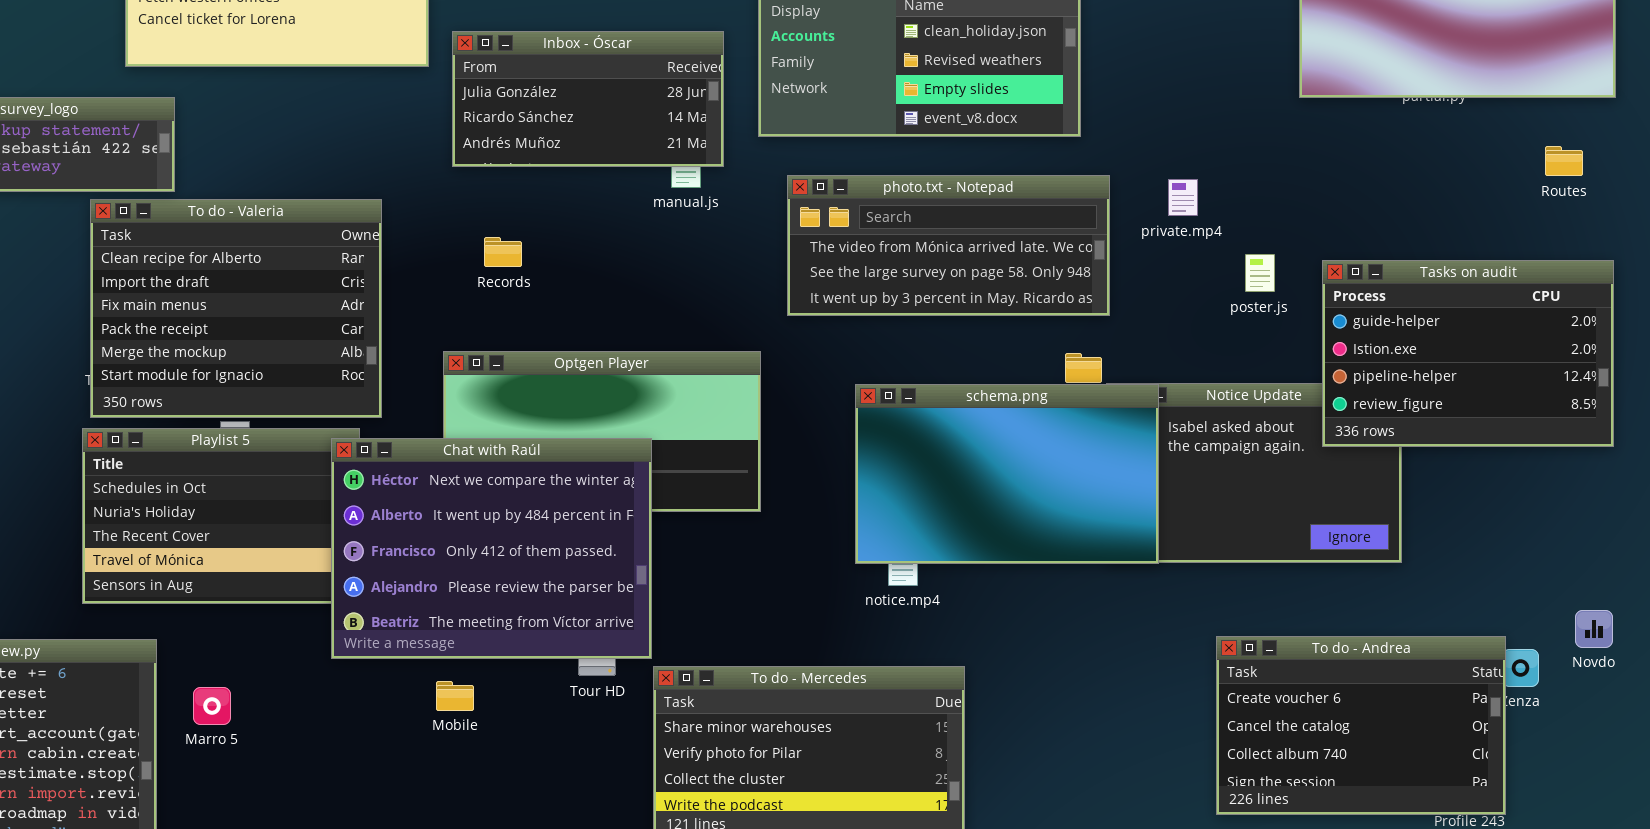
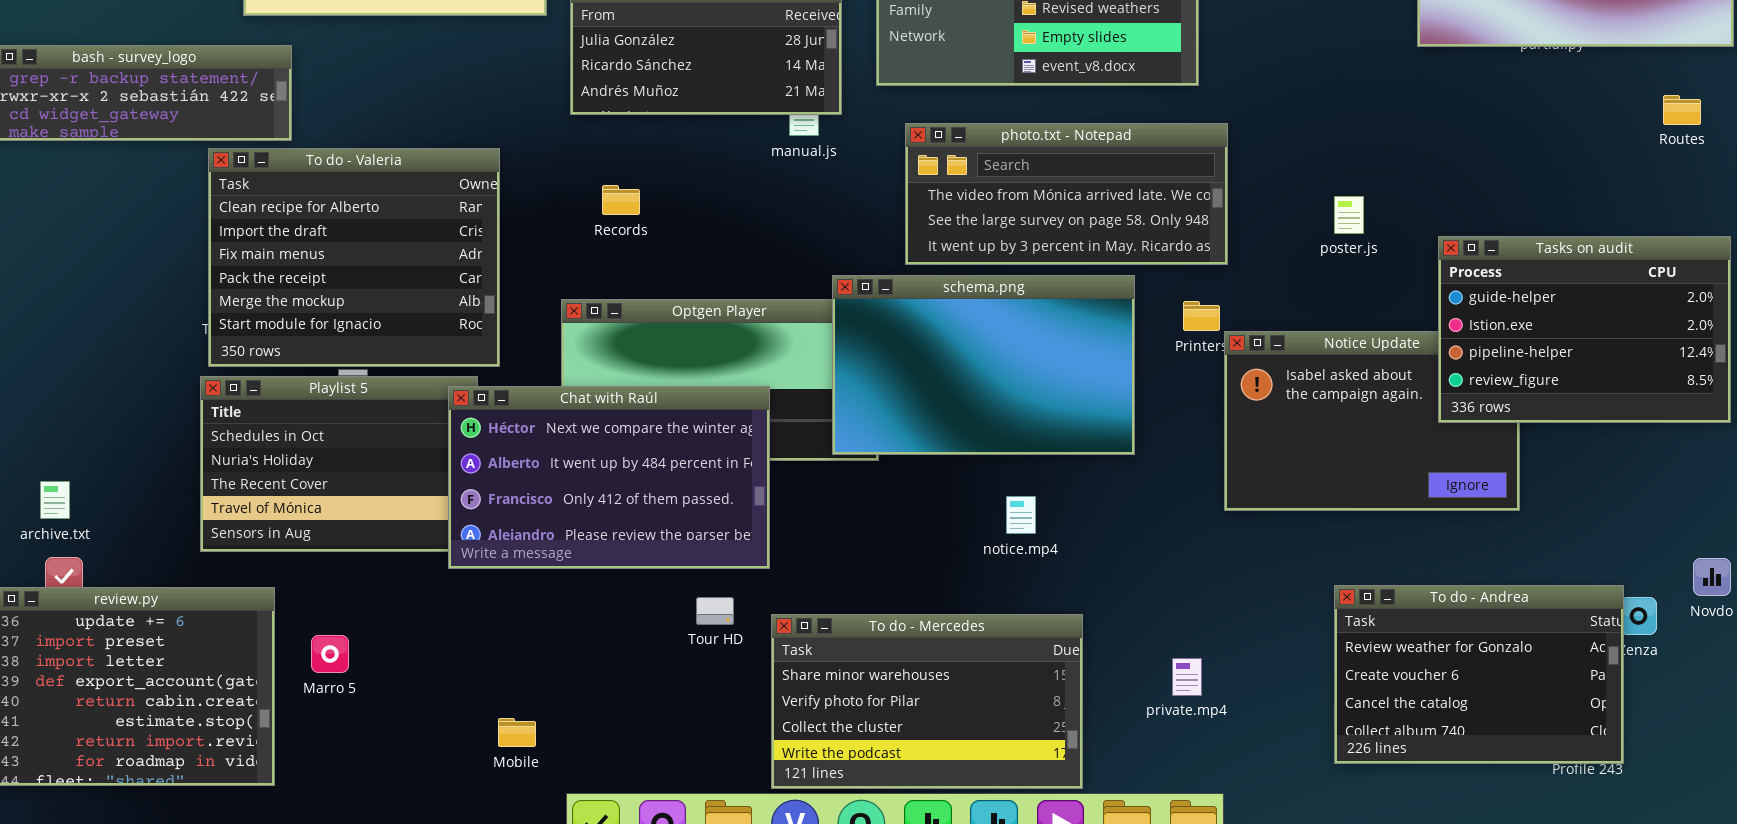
private.mp4: [1168,179,1198,216] -> [1172,658,1202,696], moved
poster.js: [1245,254,1275,292] -> [1334,196,1364,234], moved
Tasks on audit: [1322,260,1614,447] -> [1438,236,1731,423], moved
schema.png: [855,384,1159,564] -> [832,275,1135,455], moved
Chat with Raúl: [331,438,652,659] -> [448,386,770,569], resized
To do - Andrea: [1216,636,1506,815] -> [1334,585,1624,764], scrolled up 1 row
Mobile: [436,681,474,711] -> [498,718,536,747], moved

